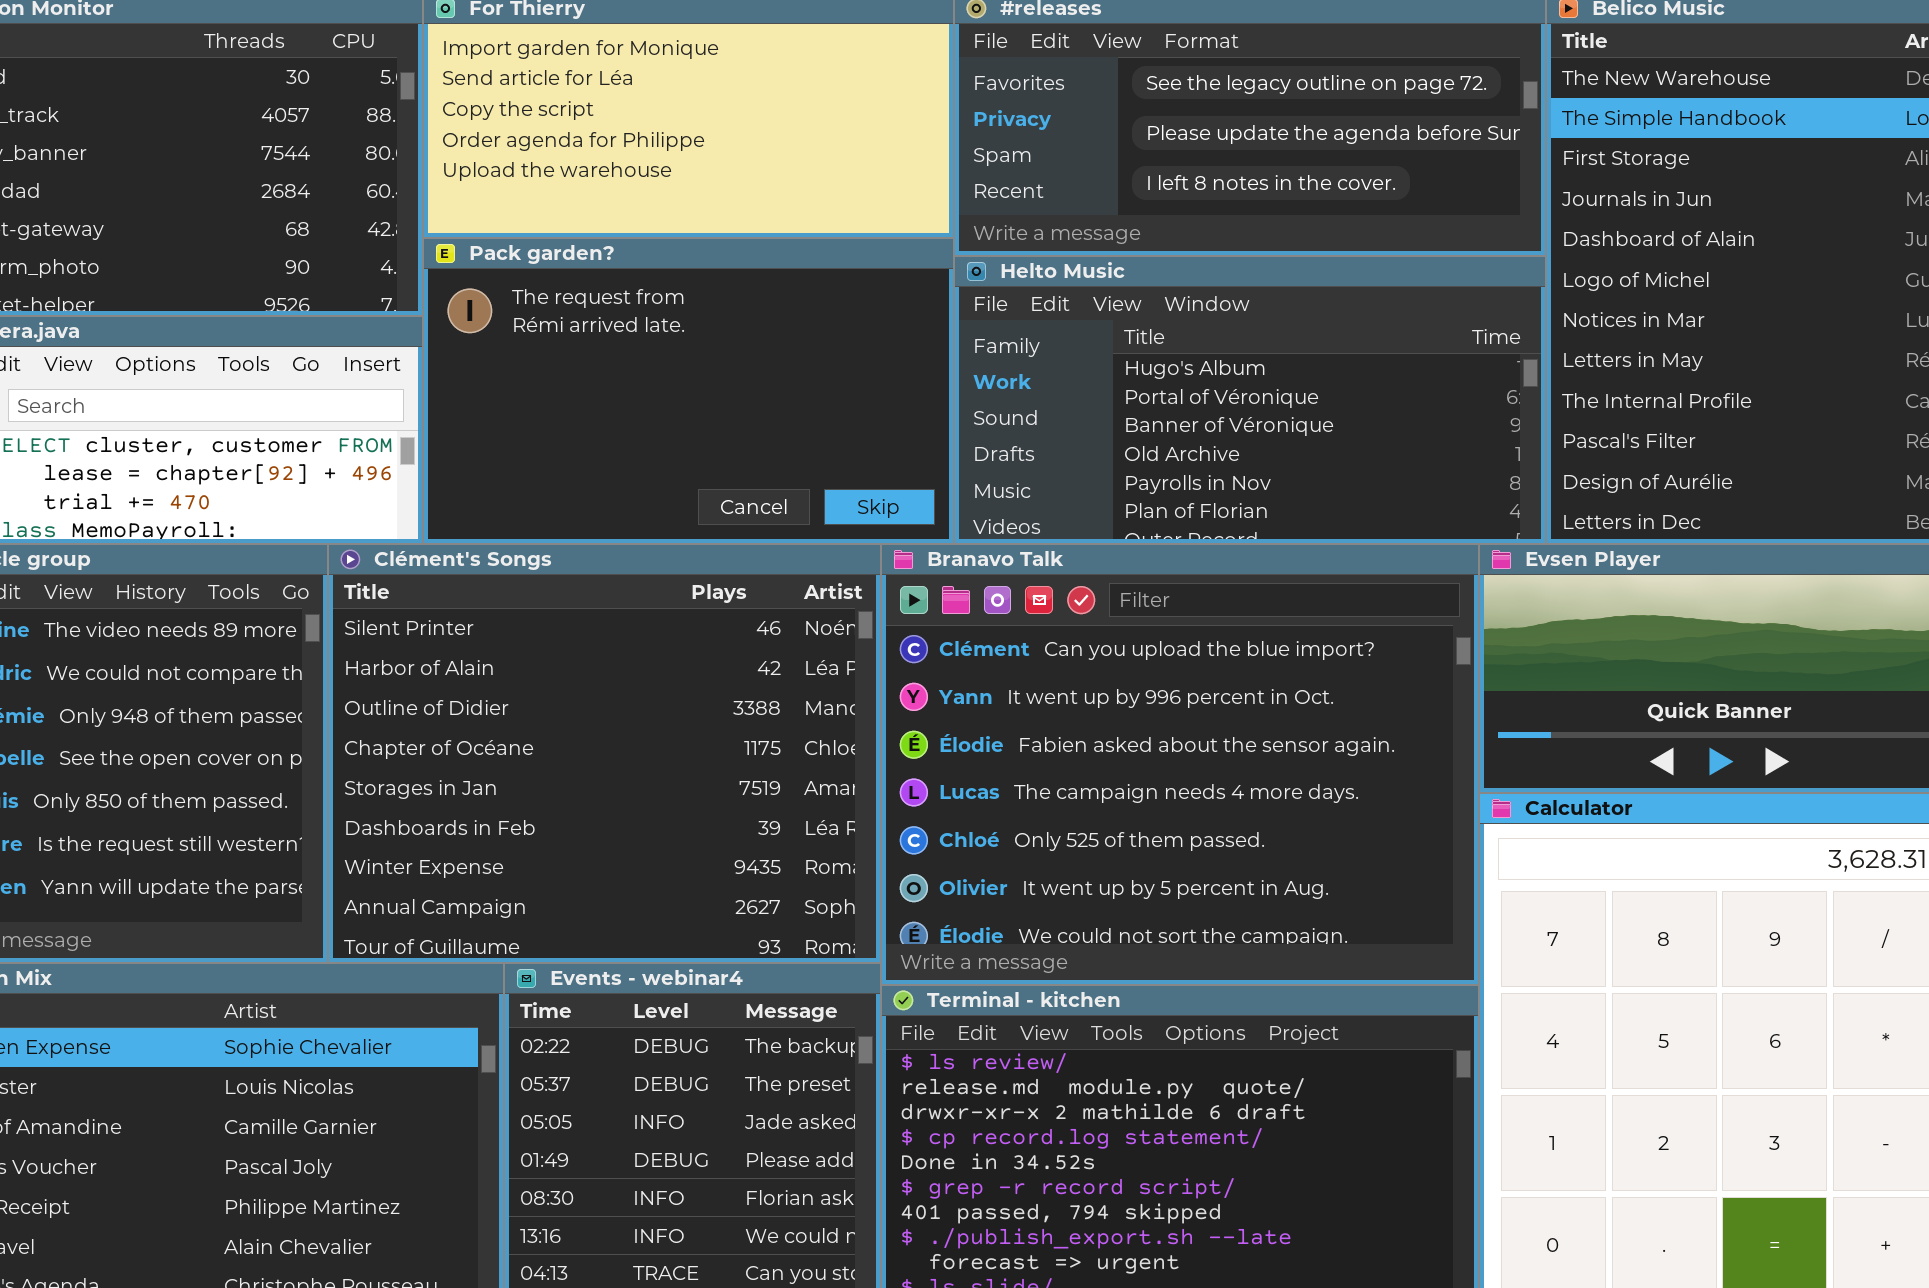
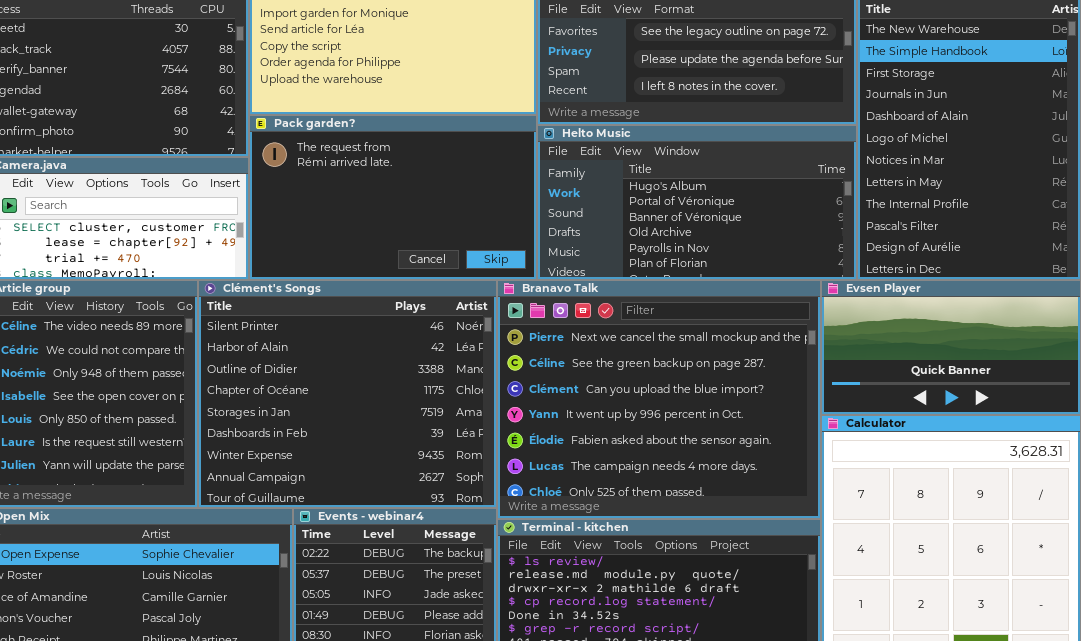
Branavo Talk: [881,544,1479,985] -> [497,280,821,519], scrolled up 2 rows

